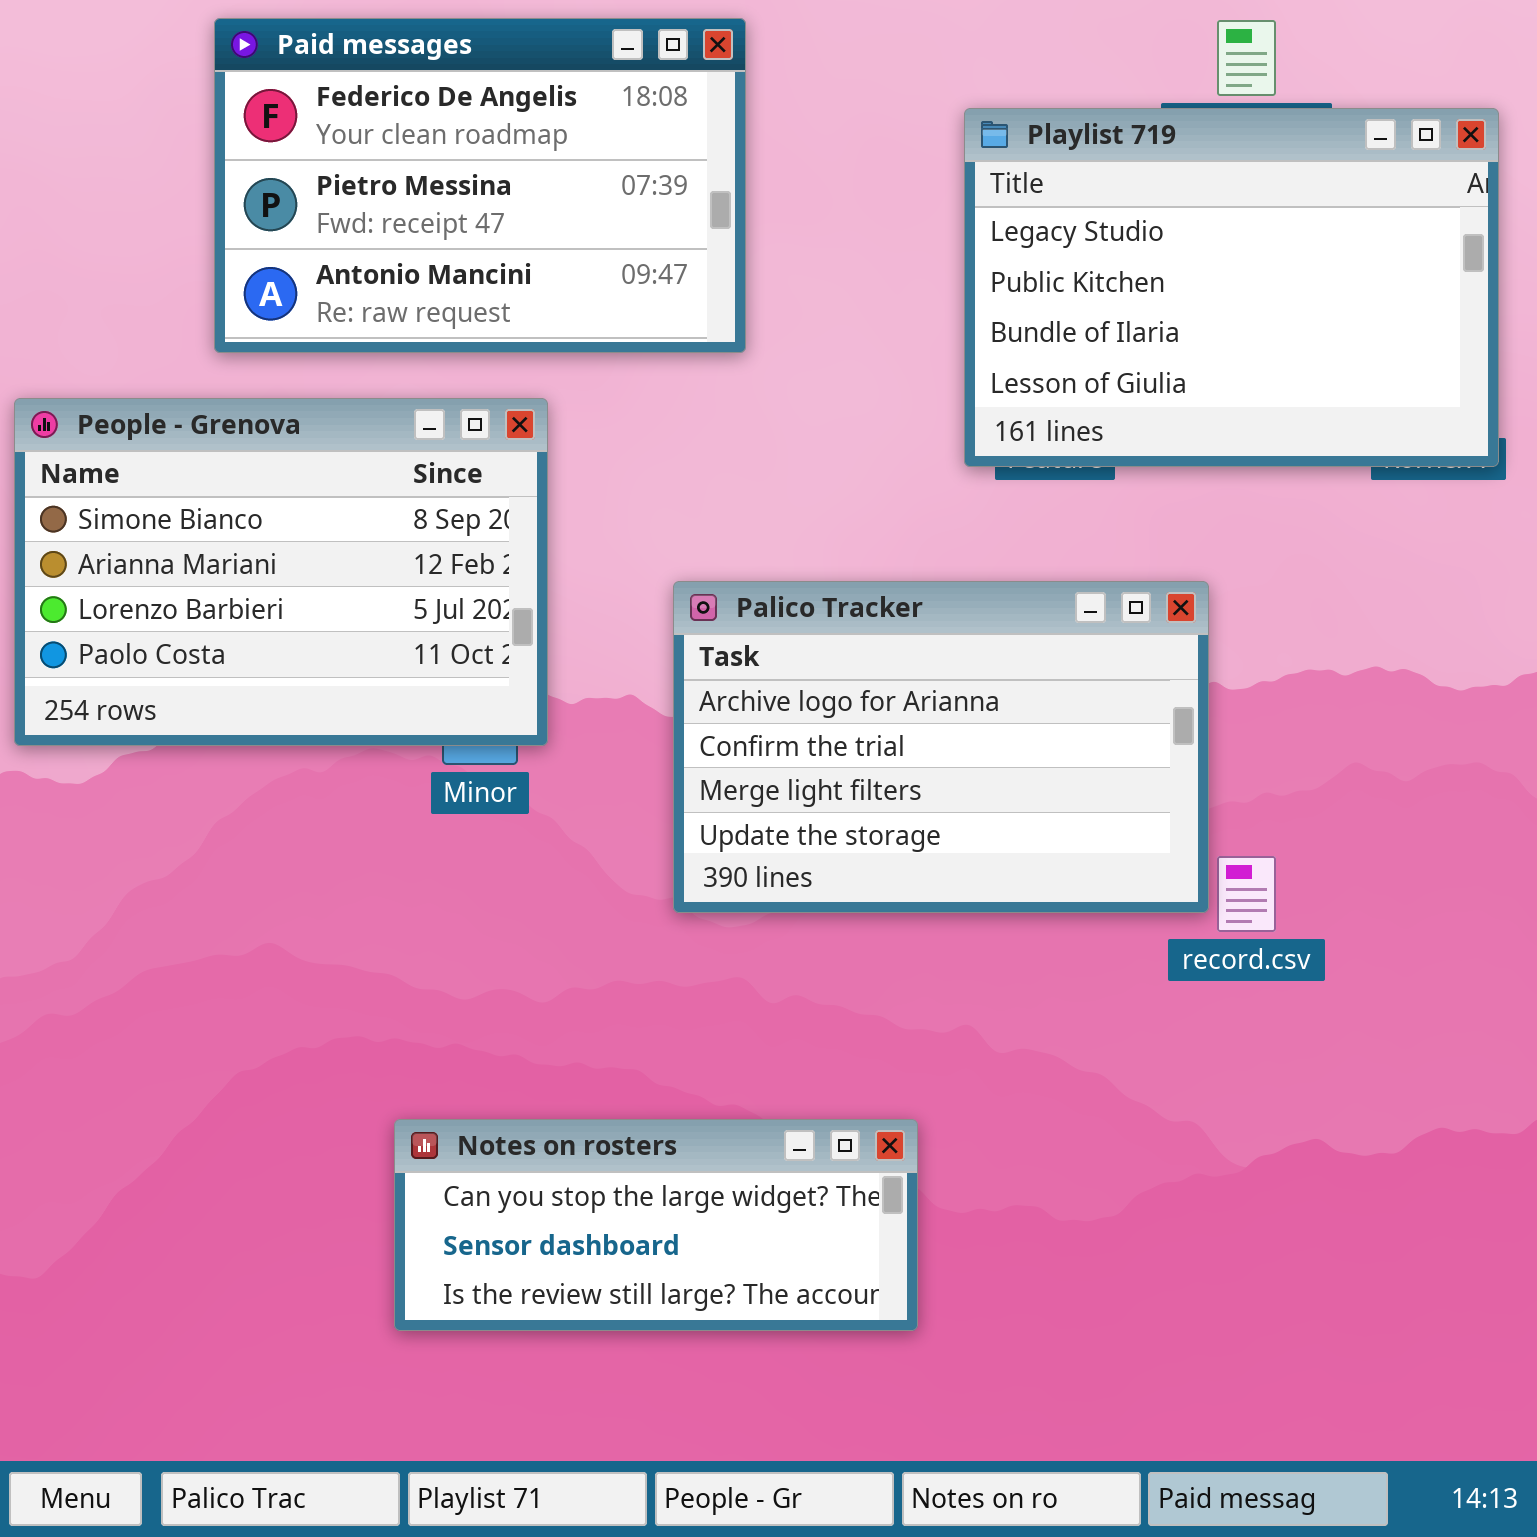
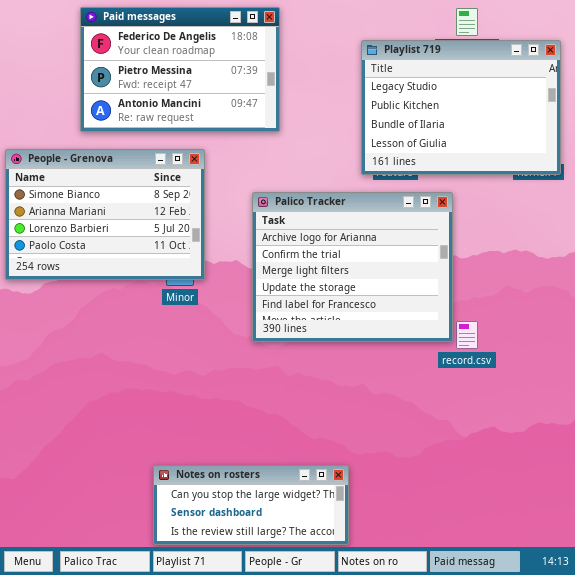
Palico Tracker: [673,581,1209,913] -> [252,192,453,342], resized
Notes on rosters: [394,1119,918,1331] -> [153,465,349,545], moved

